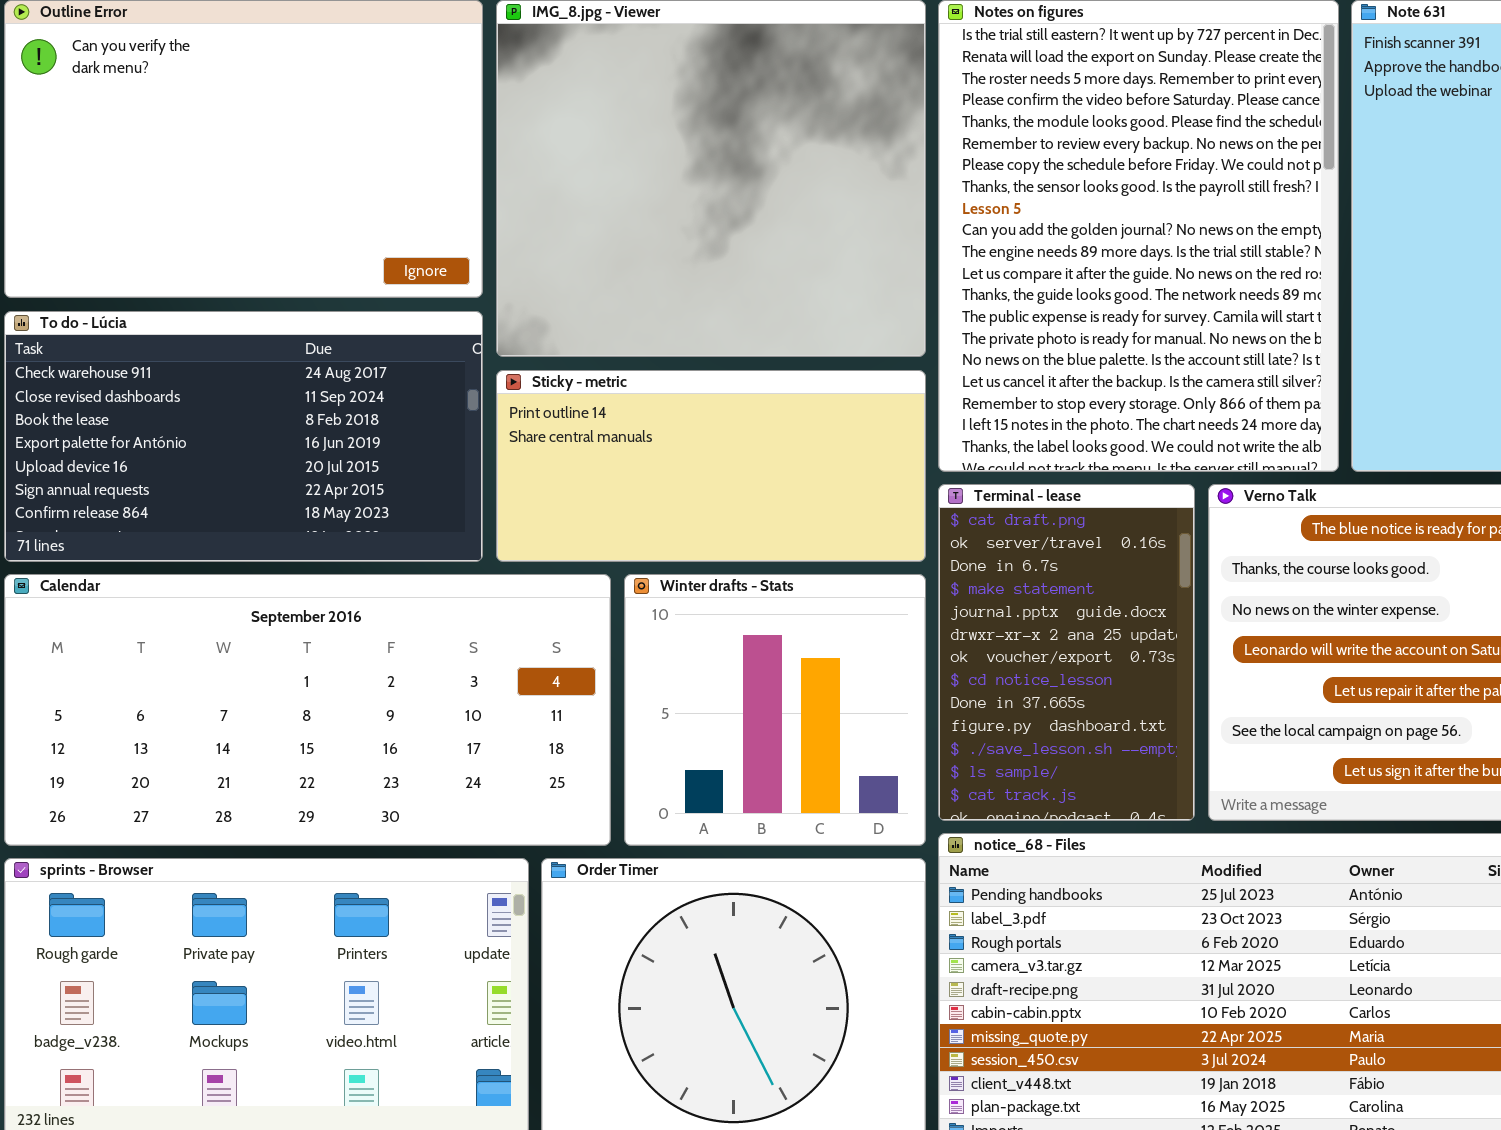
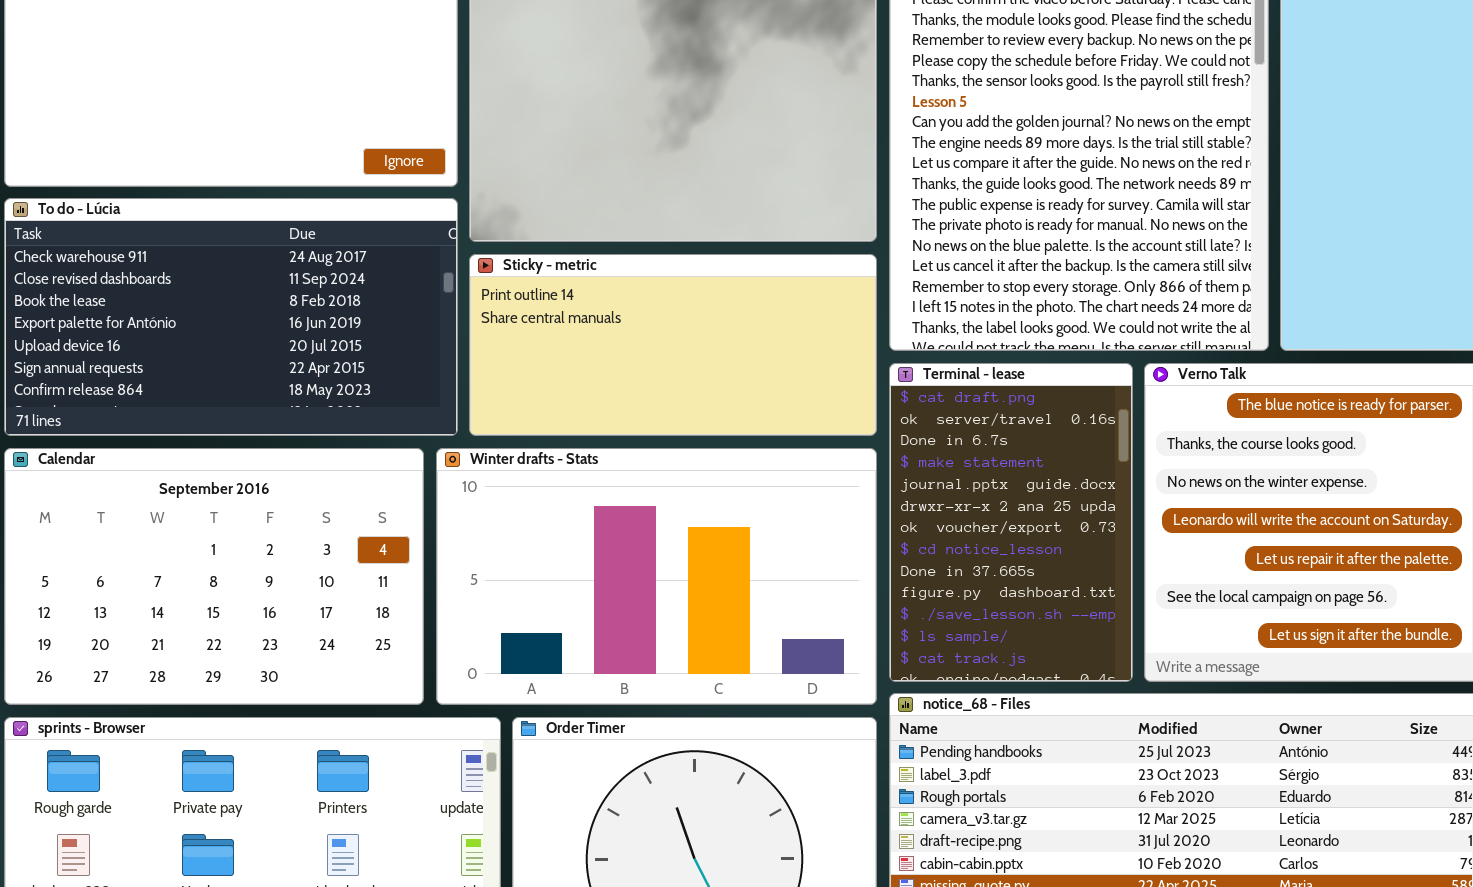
Calendar: [4,574,611,846] -> [4,448,424,705], resized
Winter drafts - Stats: [624,574,926,846] -> [436,448,877,705], resized

